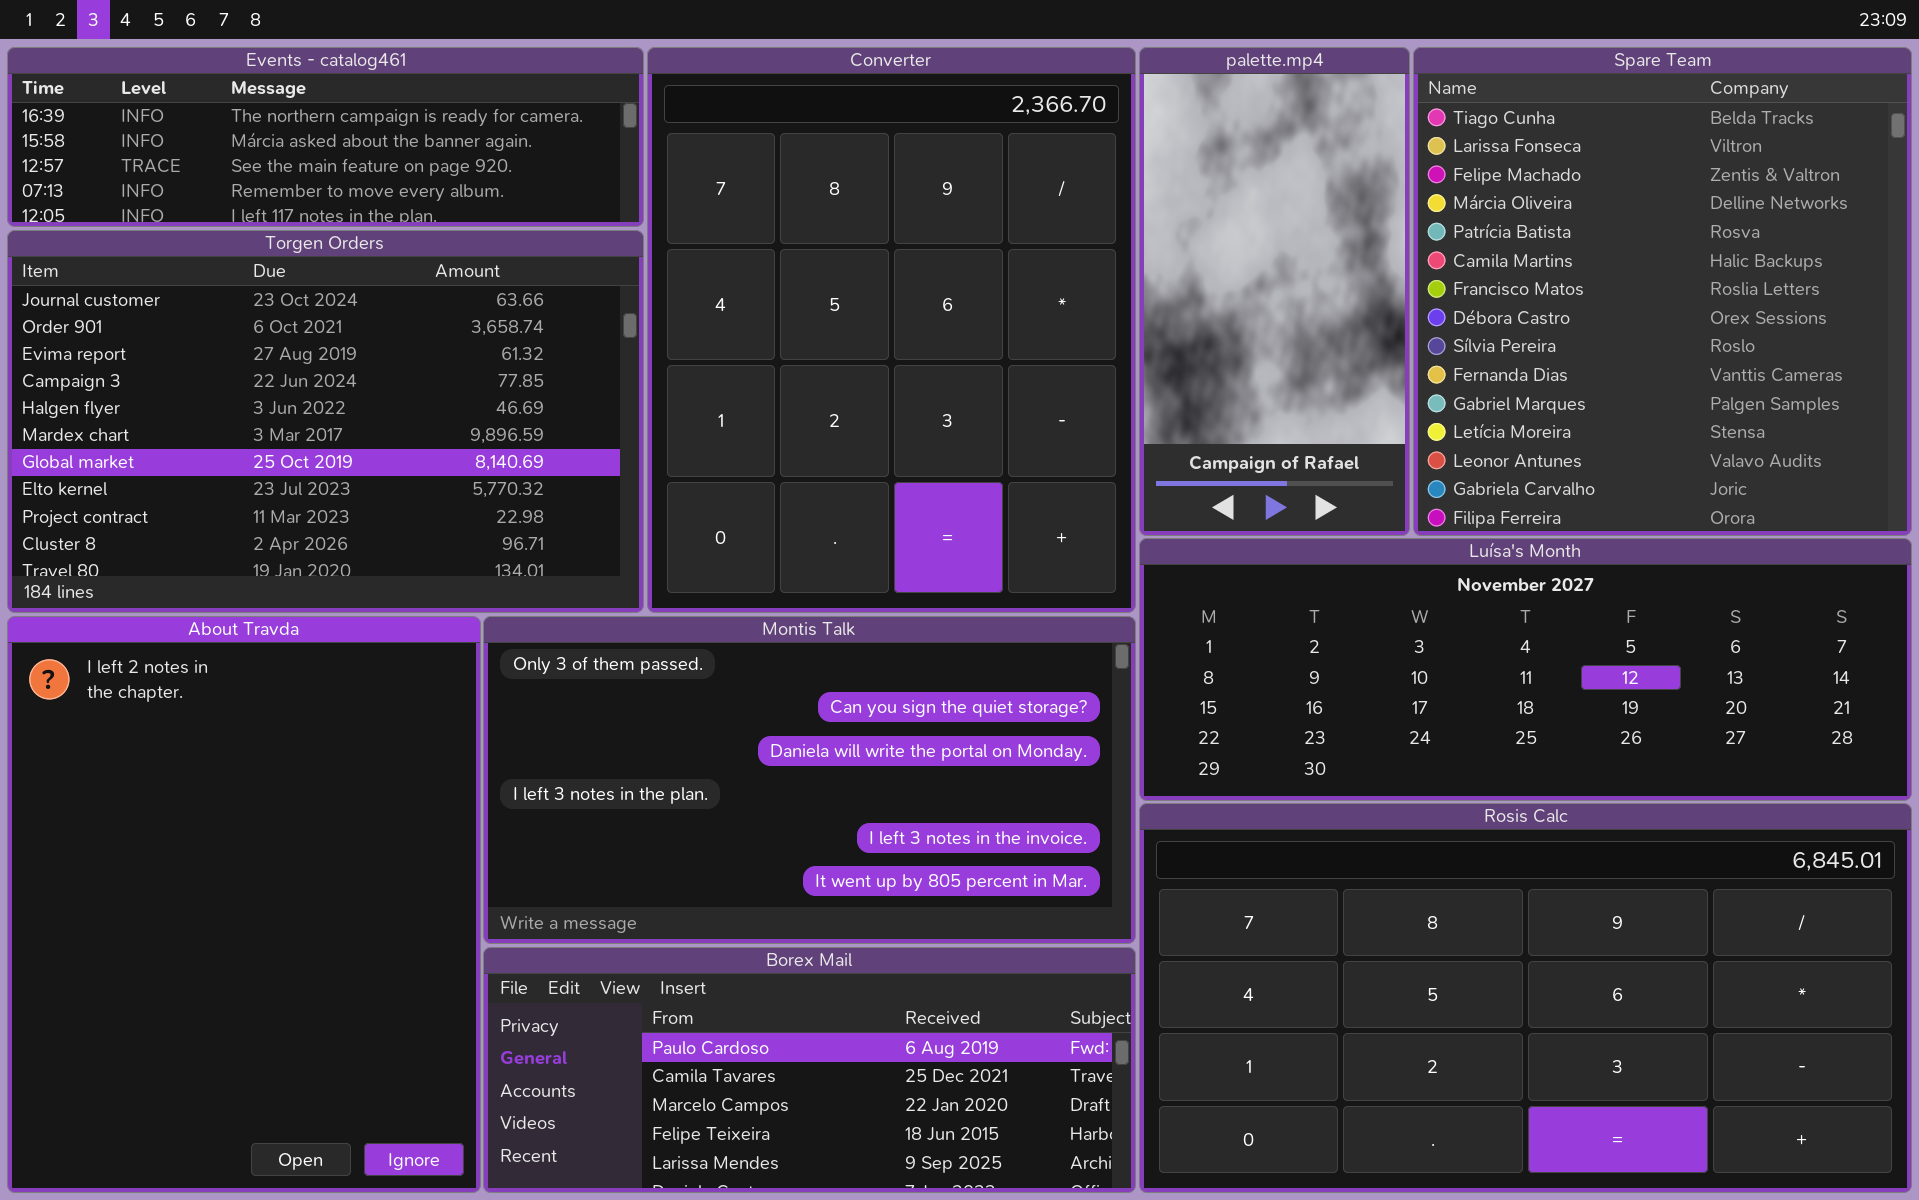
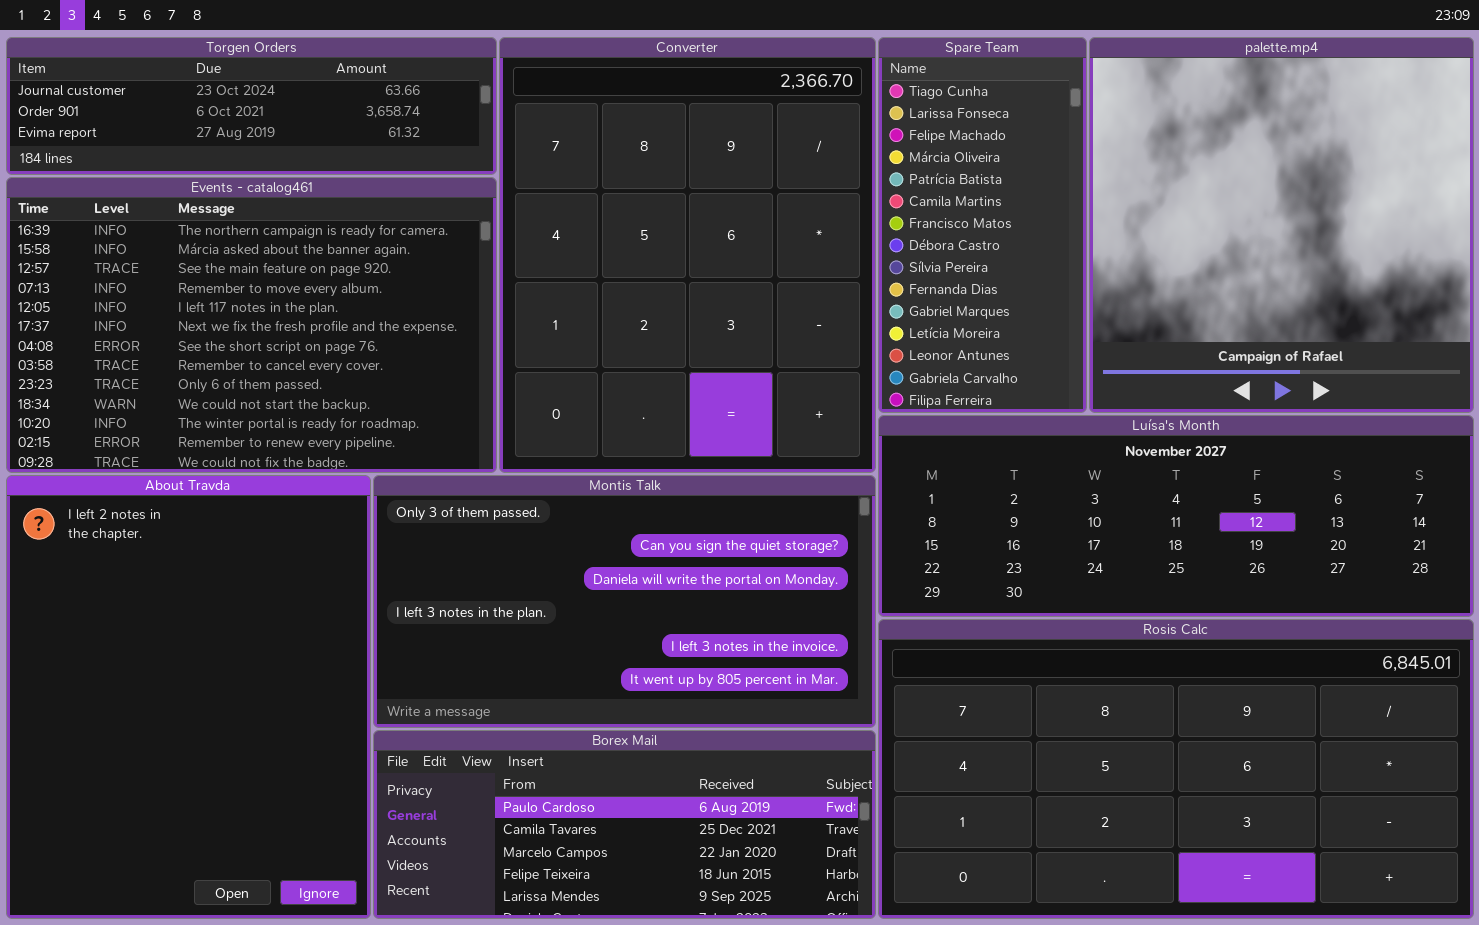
Events - catalog461: [7,47,644,227] -> [6,177,497,473], moved, resized
palette.mp4: [1139,47,1410,536] -> [1089,37,1474,413], moved, resized
Spare Team: [1413,47,1912,536] -> [878,37,1087,413], moved, resized
Torgen Orders: [7,230,644,613] -> [6,37,497,175], moved, resized

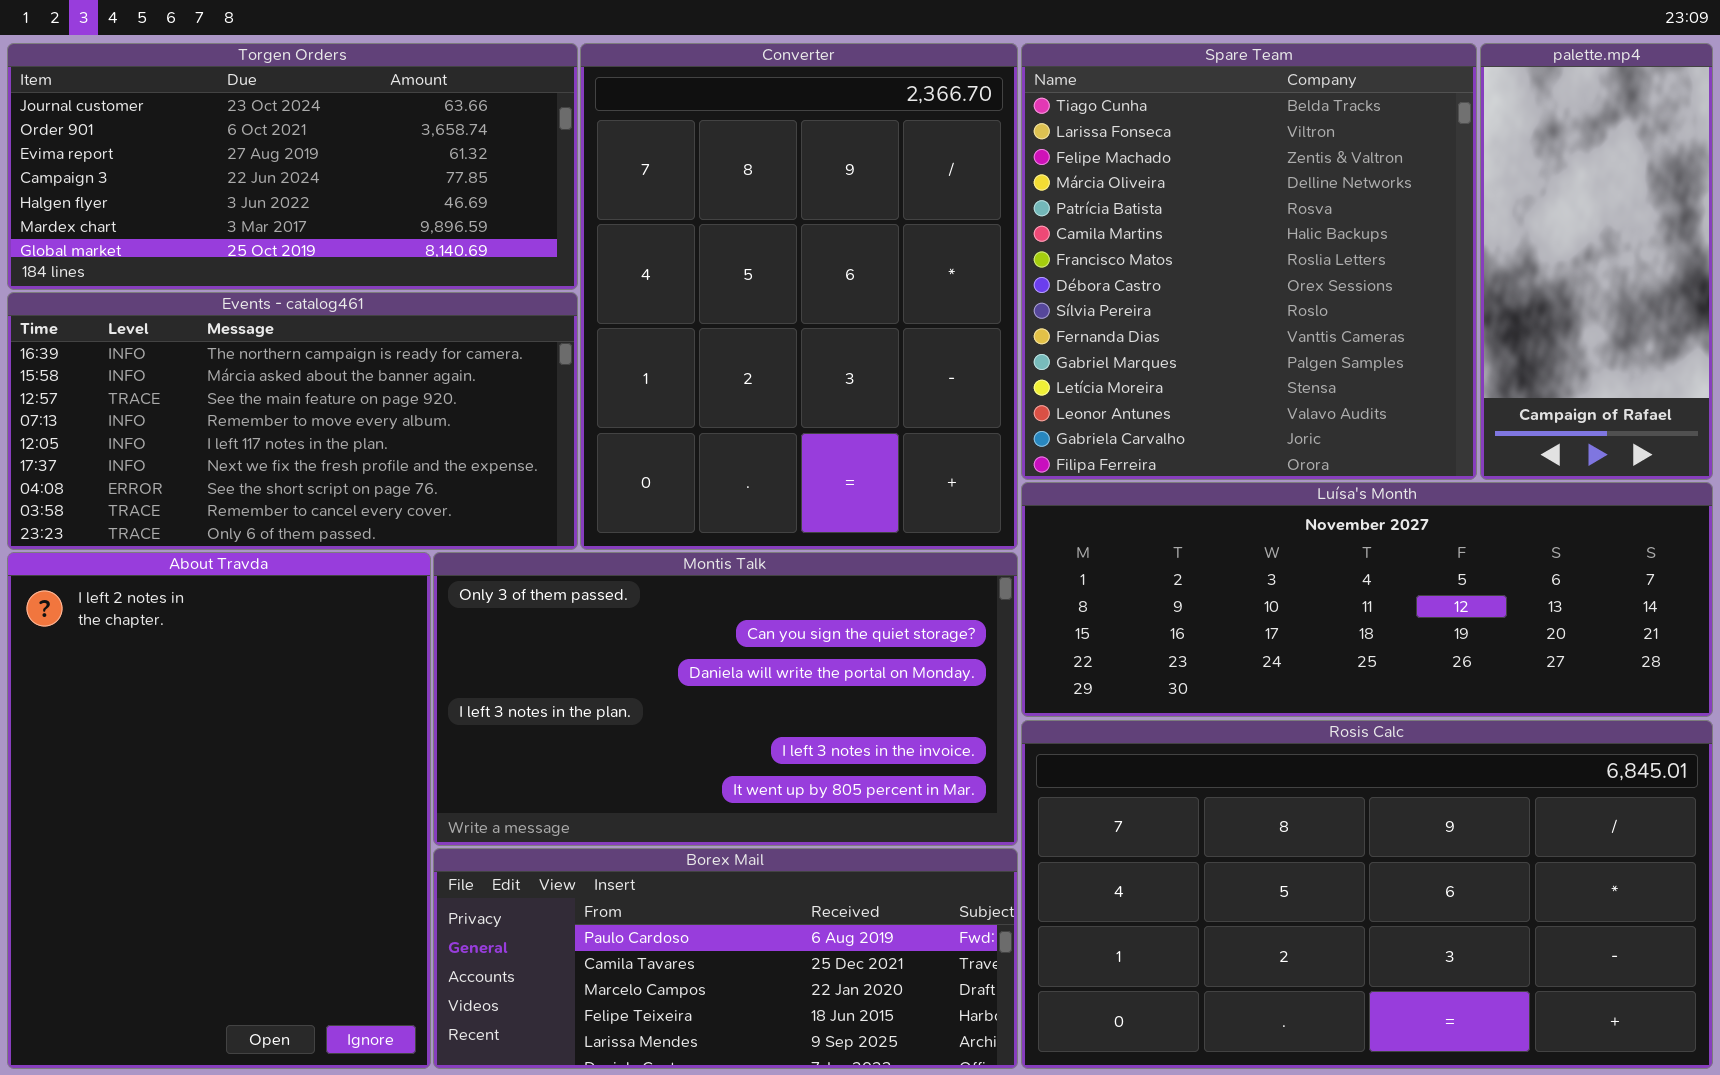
Torgen Orders: [6,37,497,175] -> [7,43,578,290], resized
Spare Team: [878,37,1087,413] -> [1021,43,1477,480], resized
palette.mp4: [1089,37,1474,413] -> [1480,43,1713,480], resized
Events - catalog461: [6,177,497,473] -> [7,292,578,550], resized

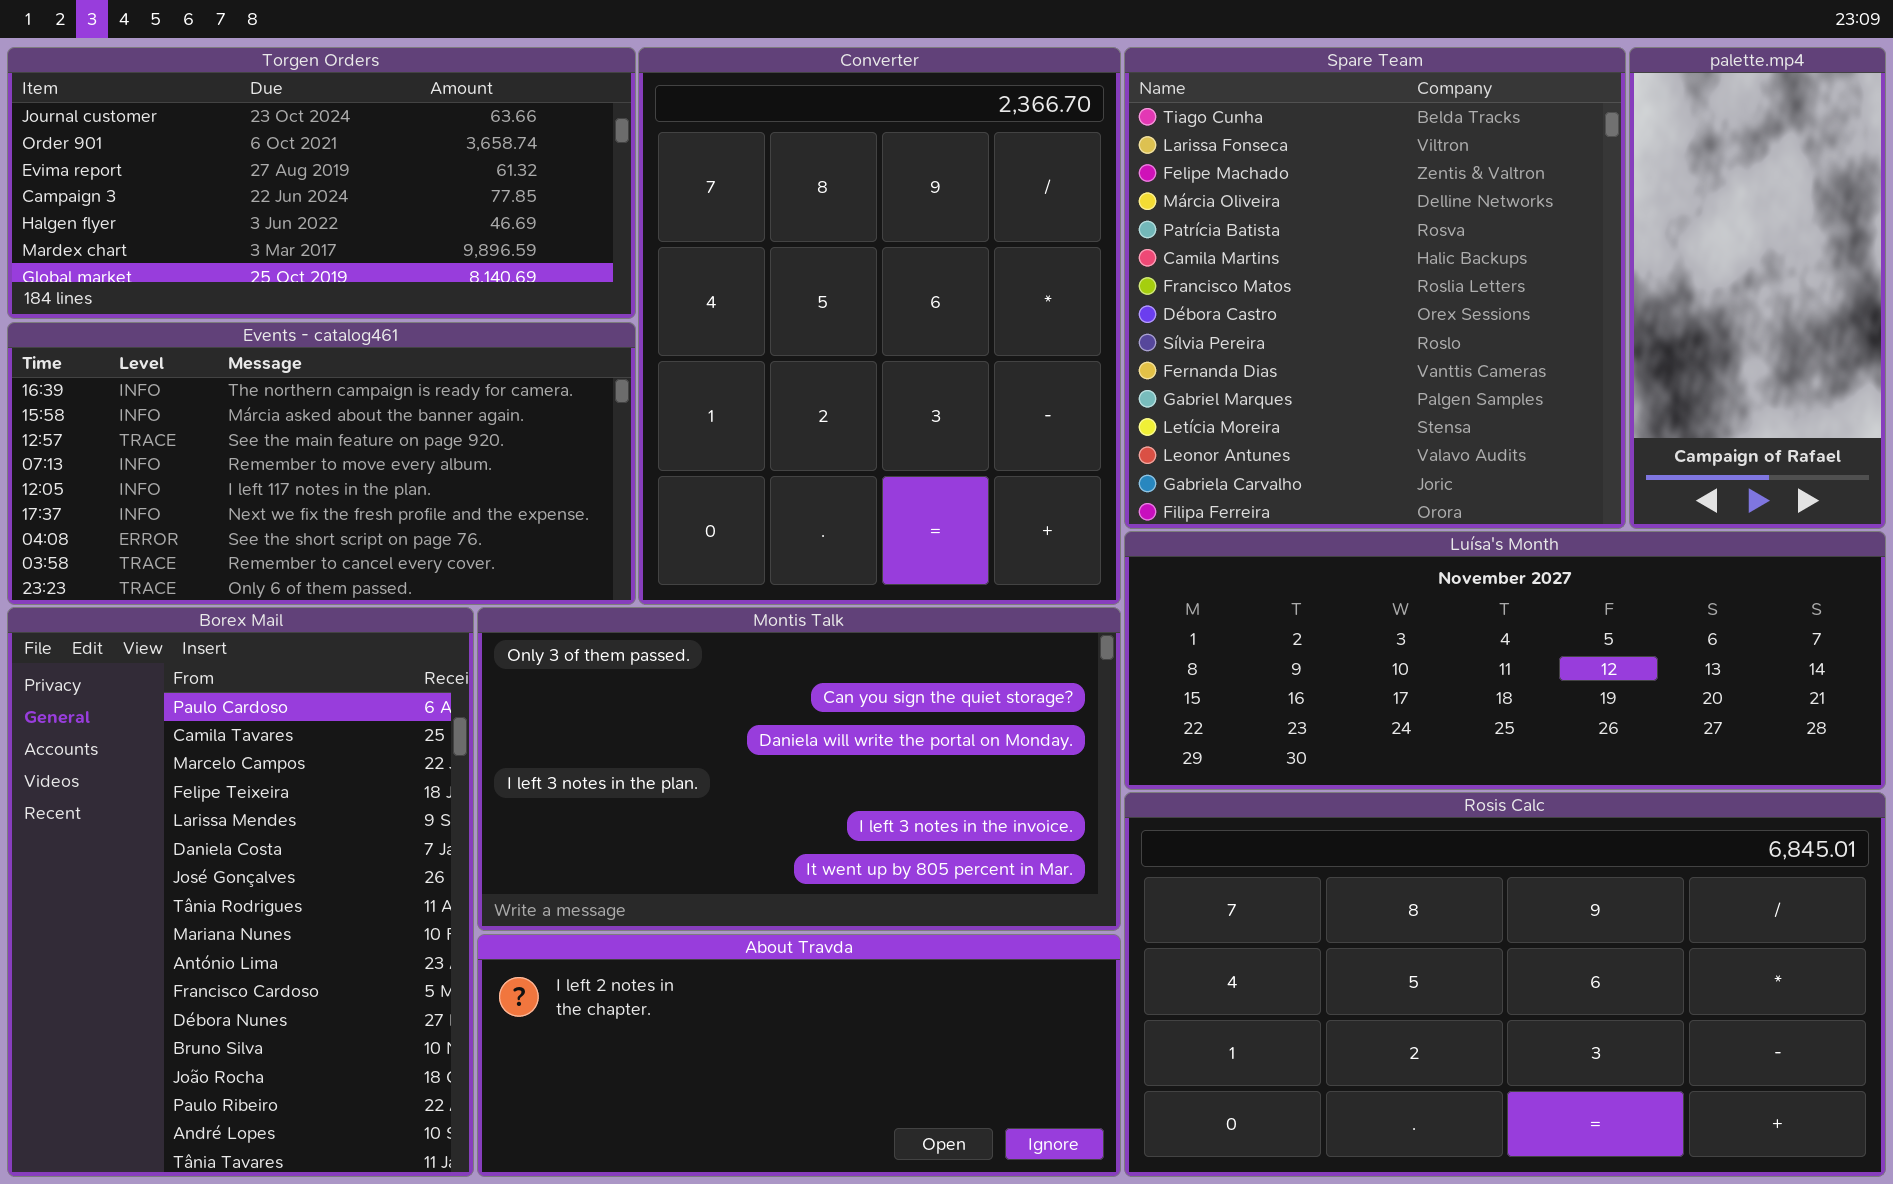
About Travda: [7,552,431,1069] -> [477,934,1121,1177], moved, resized
Borex Mail: [433,848,1018,1069] -> [7,607,474,1177], moved, resized

